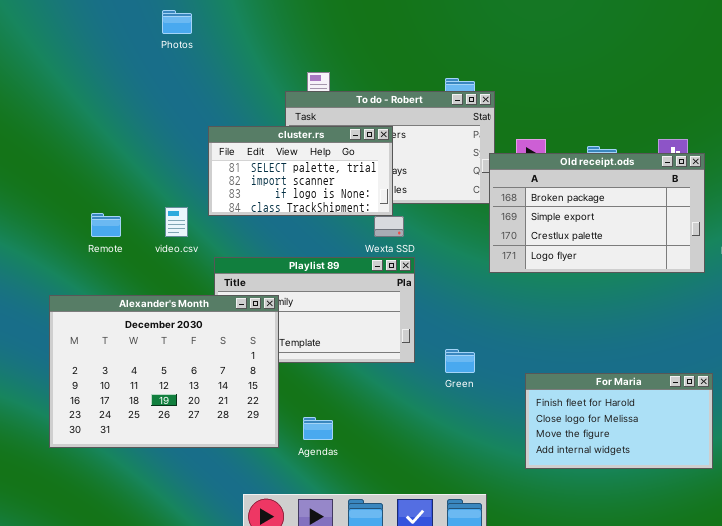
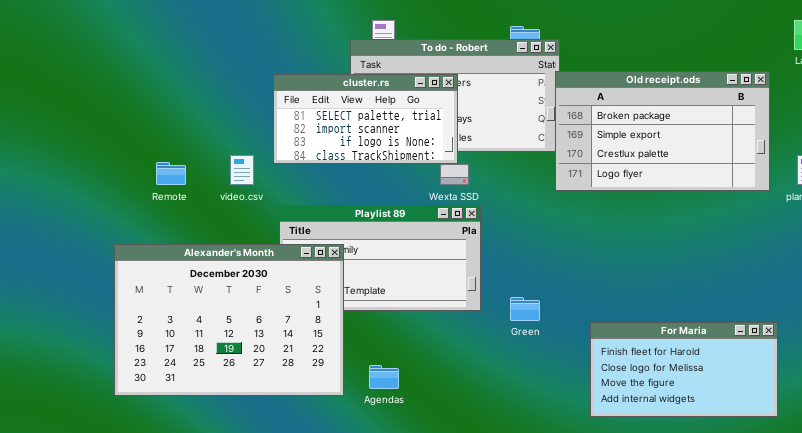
Old receipt.ods: [489,153,705,273] -> [555,71,770,191], moved

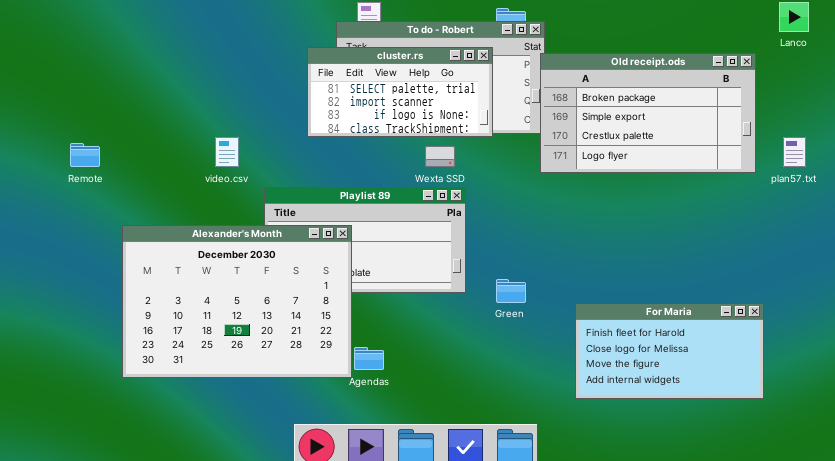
cluster.rs: [273,74,458,164] -> [307,47,493,137], moved
Remote: [156,162,186,185] -> [70,143,100,167], moved
Alexander's Month: [114,244,344,396] -> [122,225,352,378], moved

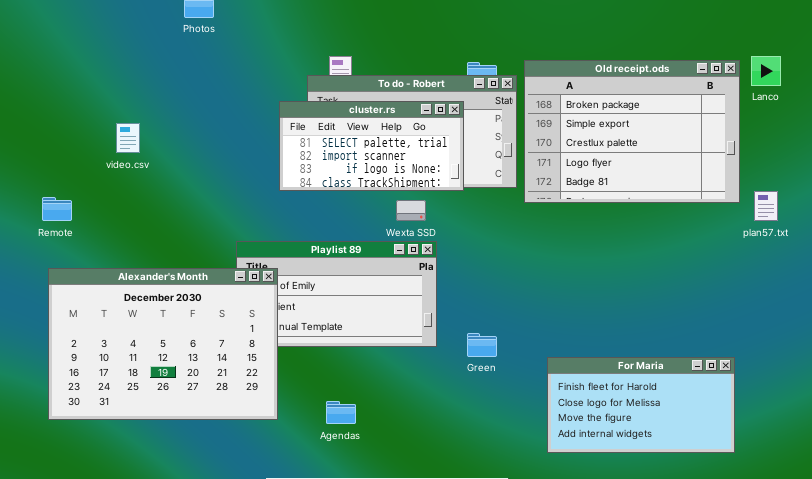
Old receipt.ods: [540,53,756,173] -> [524,60,740,203], moved, resized
video.csv: [215,137,239,167] -> [116,123,140,153], moved
Alexander's Month: [122,225,352,378] -> [48,268,278,420], moved

